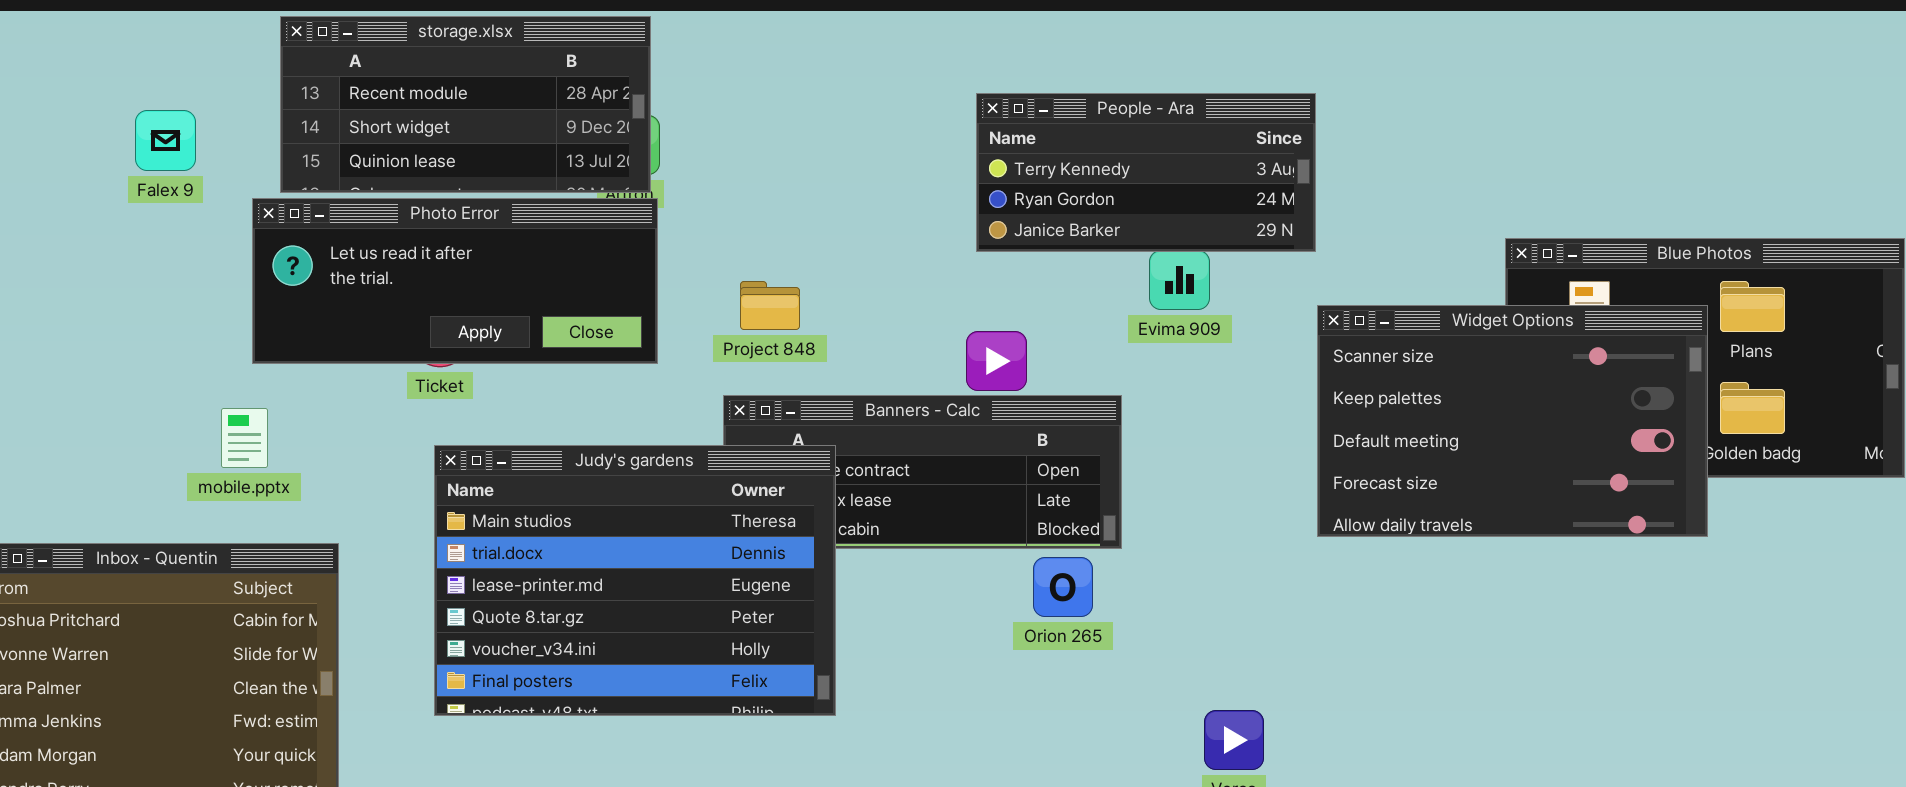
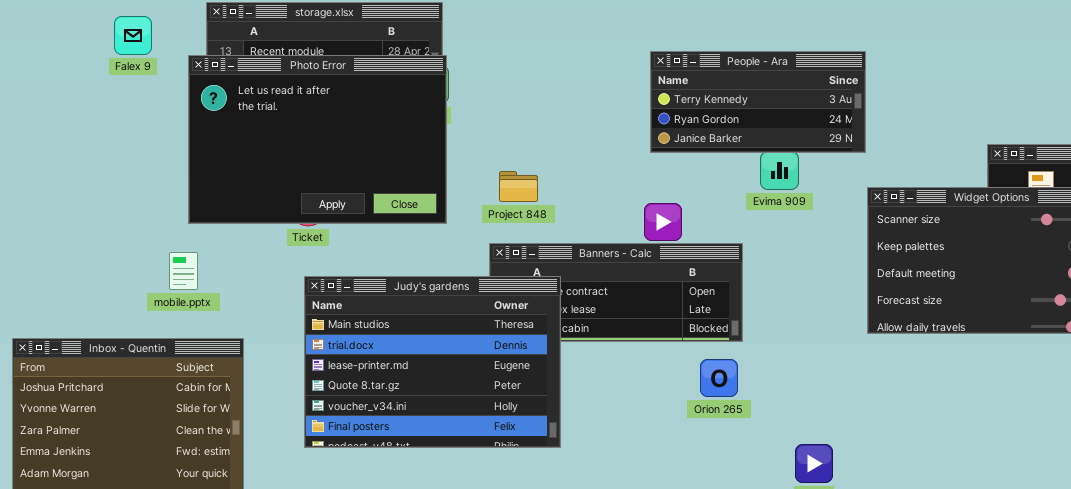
Falex 9: [135,110,196,171] -> [114,16,152,55], moved
Photo Error: [252,198,658,364] -> [188,55,447,224], resized
Orion 265: [1033,557,1093,617] -> [700,359,738,397], moved

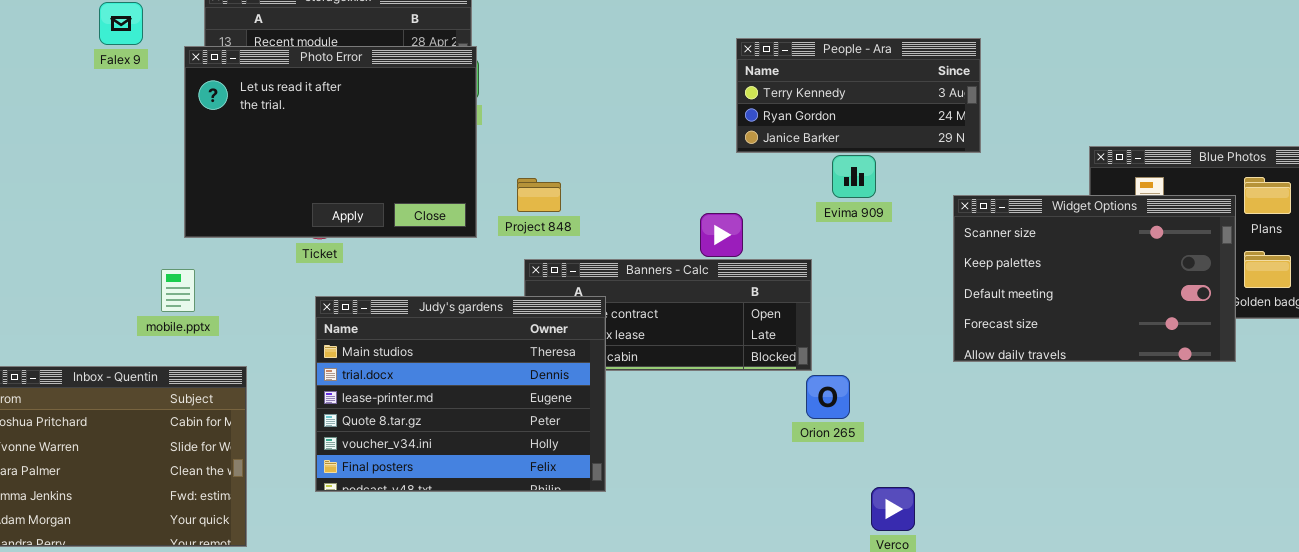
People - Ara: [650,51,866,153] -> [736,38,981,153], moved
Project 848: [499,171,538,202] -> [517,178,561,212], moved
Orion 265: [700,359,738,397] -> [806,375,850,419], moved

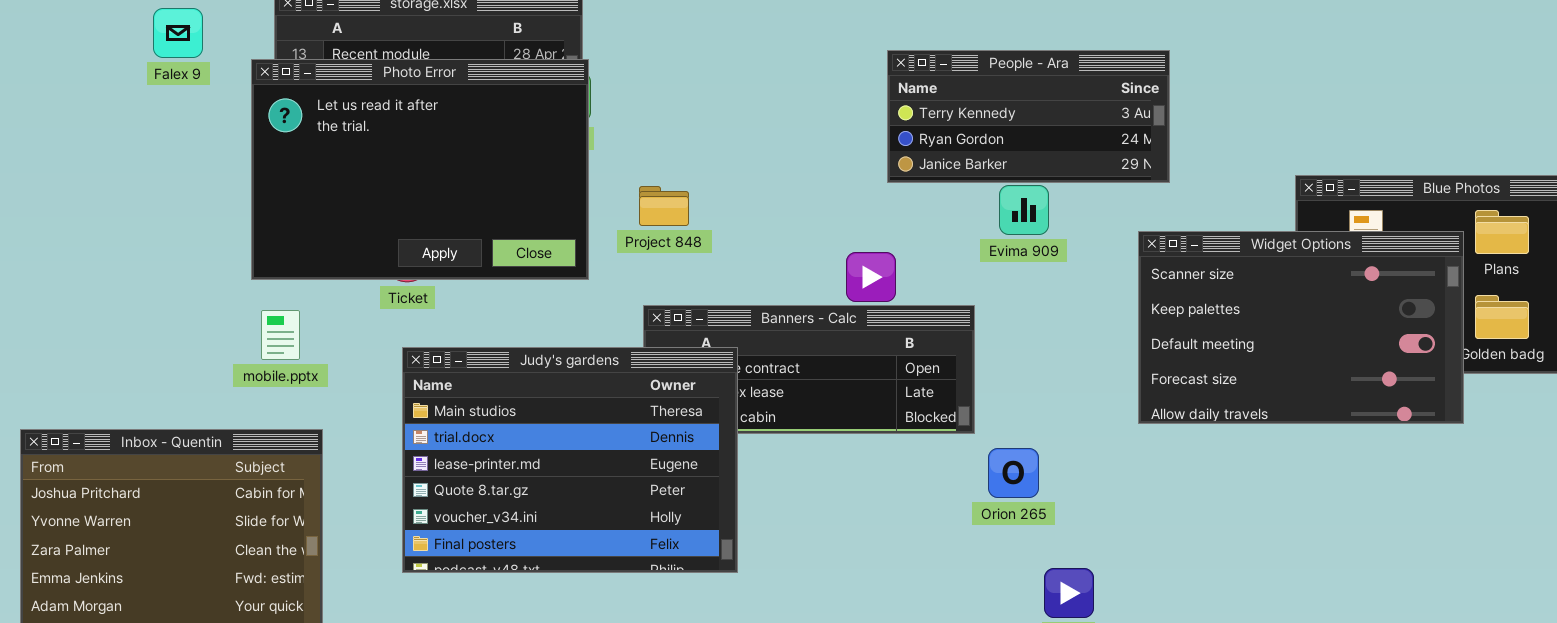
Project 848: [517,178,561,212] -> [639,186,689,226], moved
mobile.pptx: [161,269,195,312] -> [261,310,300,360], moved
Orion 265: [806,375,850,419] -> [988,448,1039,498], moved

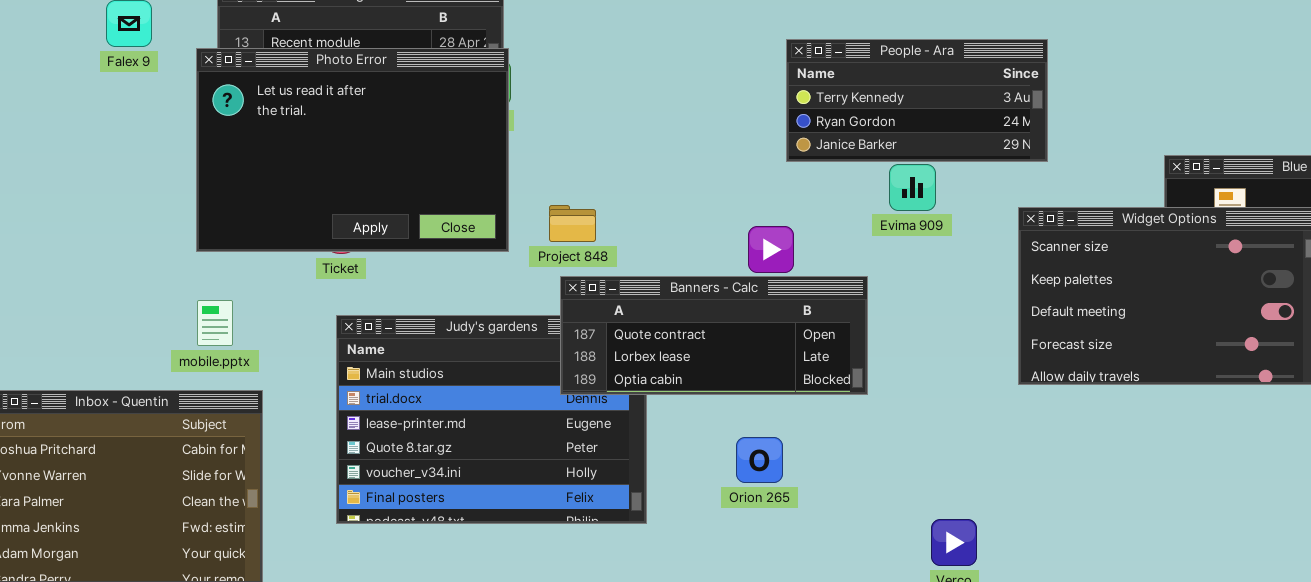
Project 848: [639,186,689,226] -> [549,205,596,242], moved
Banners - Calc: [643,305,975,434] -> [560,276,868,395], raised
mobile.pptx: [261,310,300,360] -> [197,300,233,346], moved
Orion 265: [988,448,1039,498] -> [736,437,783,483], moved

